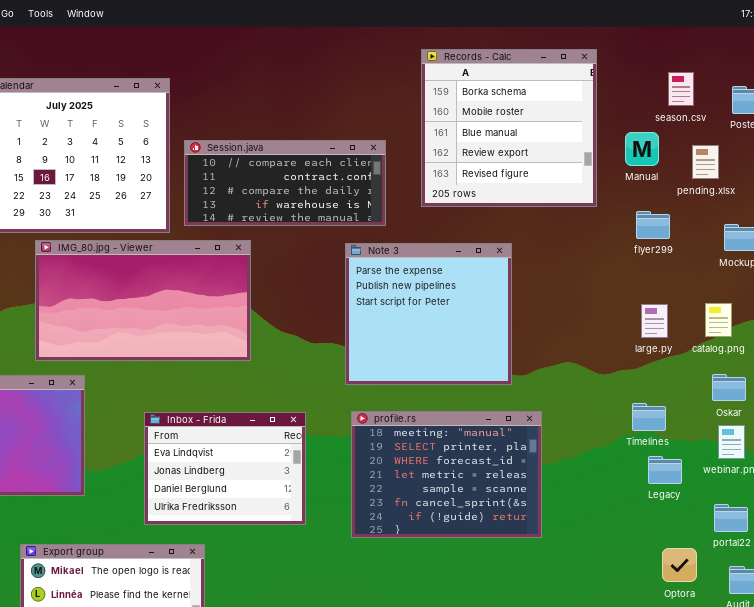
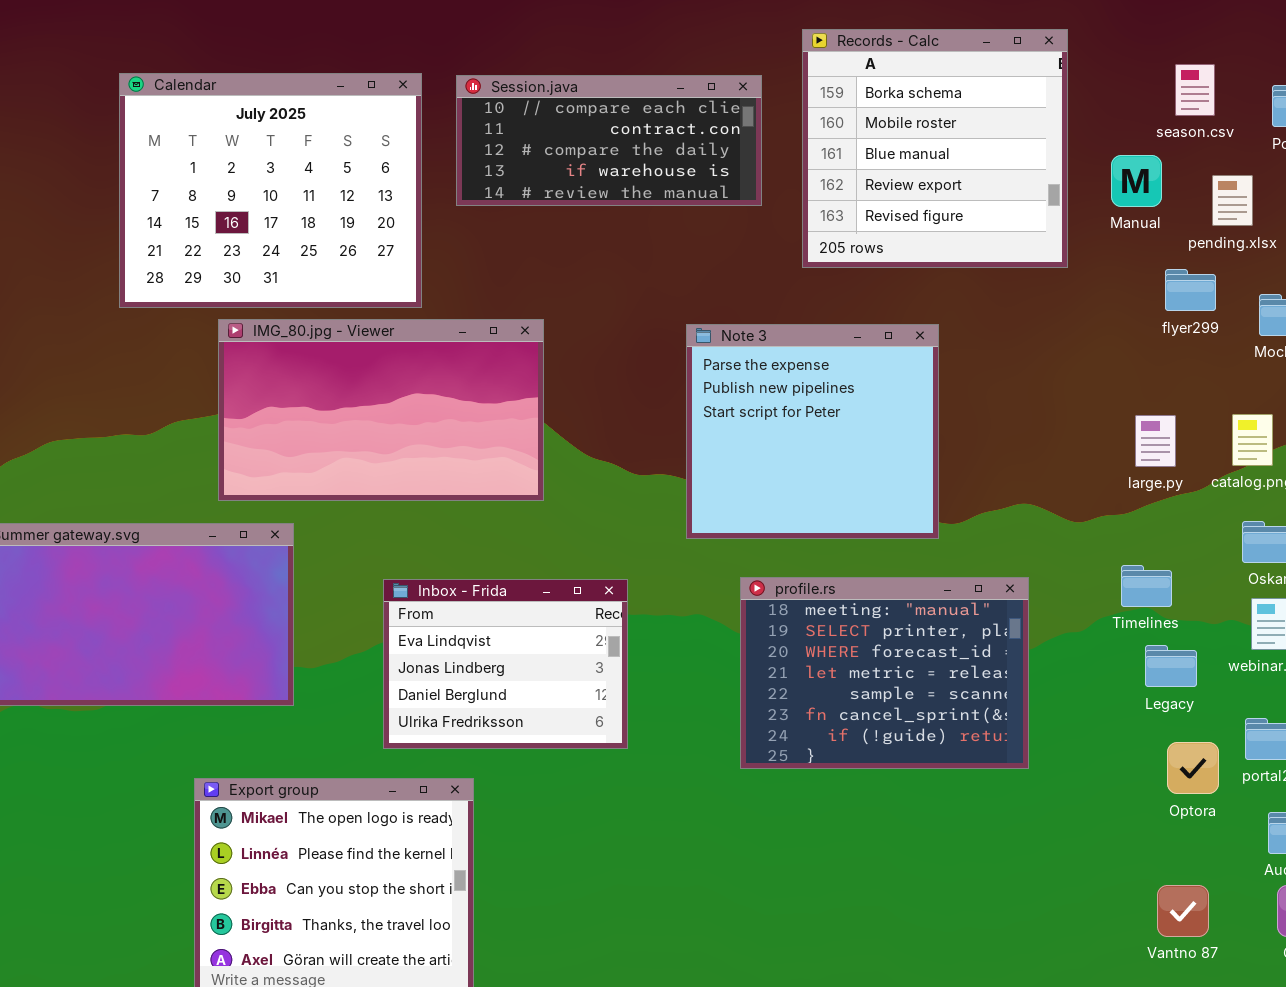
Session.java: [184,140,386,226] -> [456,75,762,206], moved
flyer299: [636,211,670,239] -> [1165,269,1216,311], moved
profile.rs: [351,411,542,538] -> [740,577,1029,769], moved
Optora: [662,548,697,582] -> [1167,742,1219,794], moved

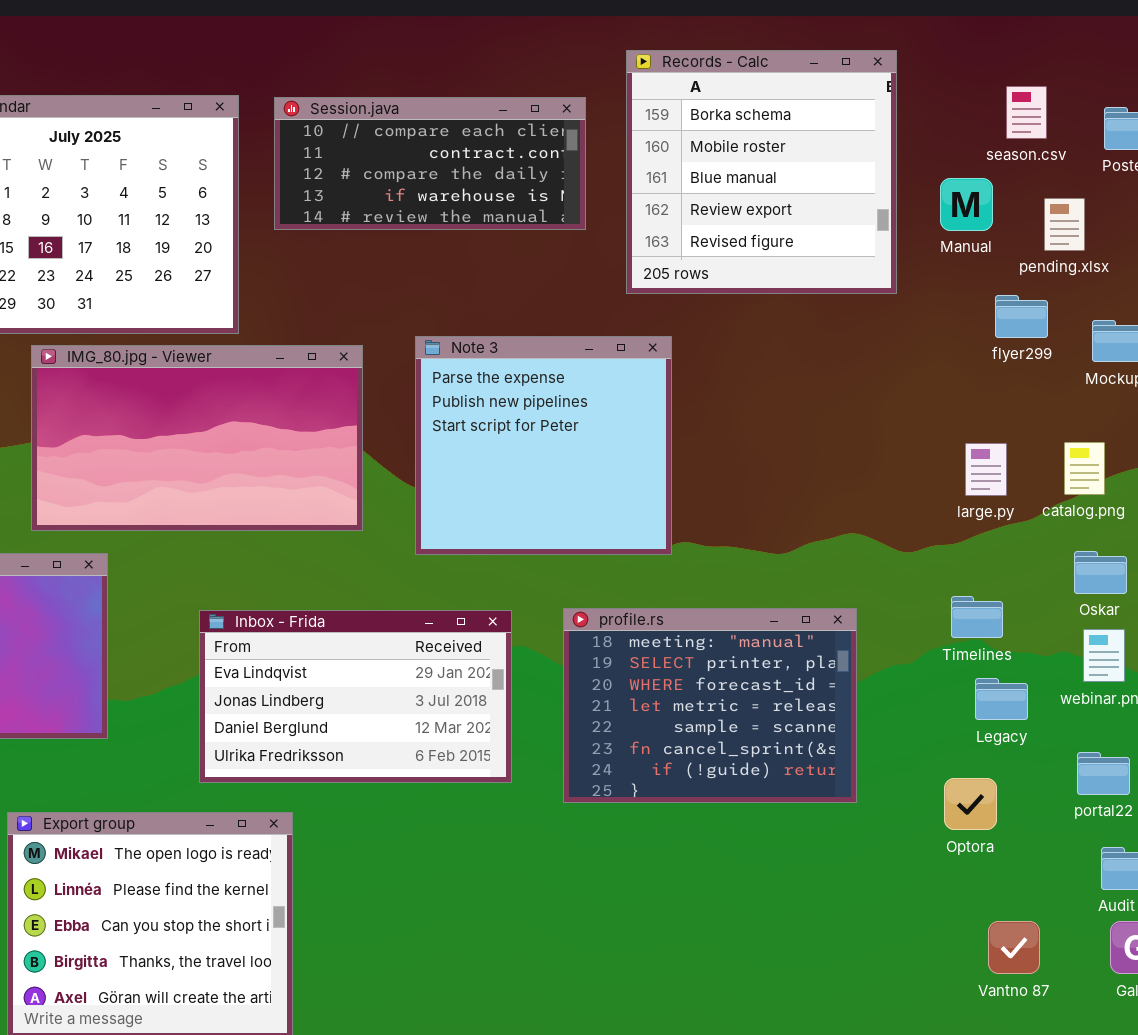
Note 3: [686,324,939,539] -> [415,336,672,555], moved
Inbox - Frida: [383,579,628,749] -> [199,610,512,783], resized
Optora: [1167,742,1219,794] -> [944,778,997,830], moved

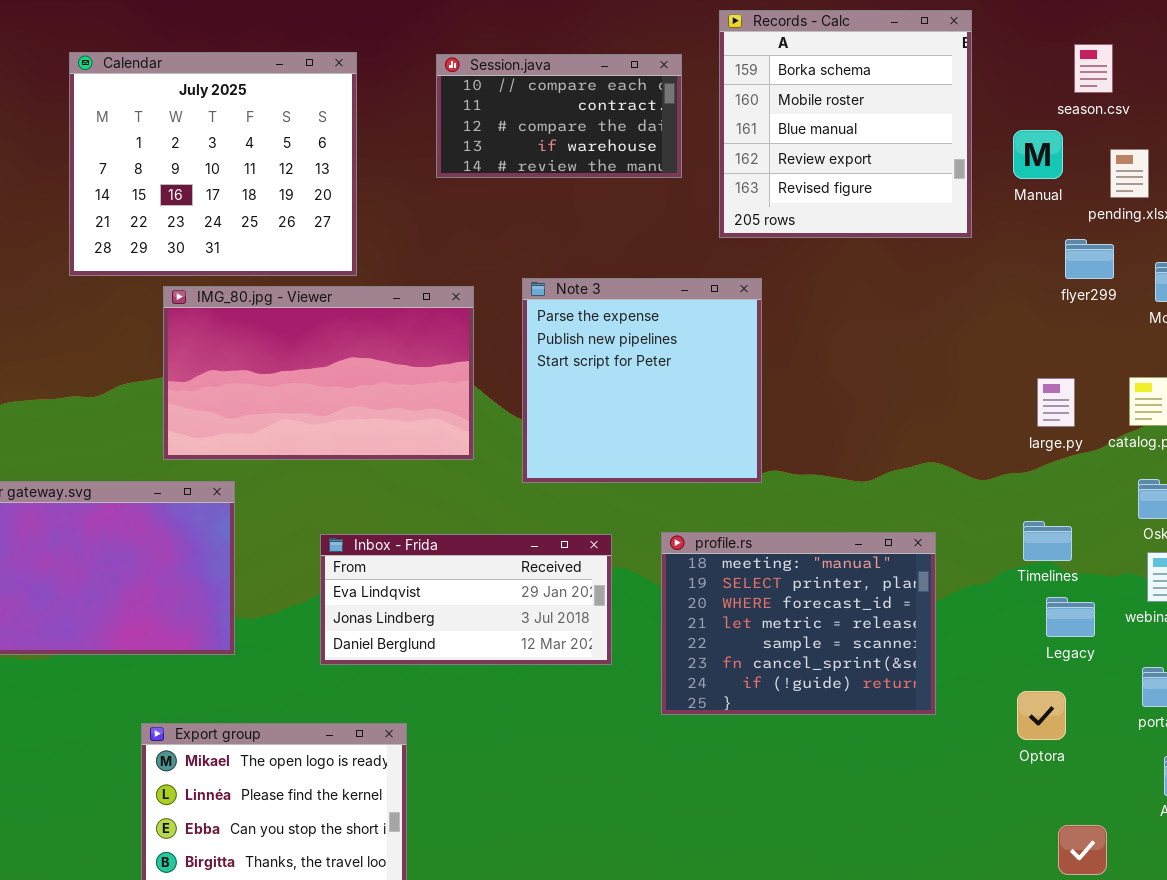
Session.java: [274,97,586,230] -> [436,54,682,178], resized
Inbox - Frida: [199,610,512,783] -> [320,534,612,665], resized

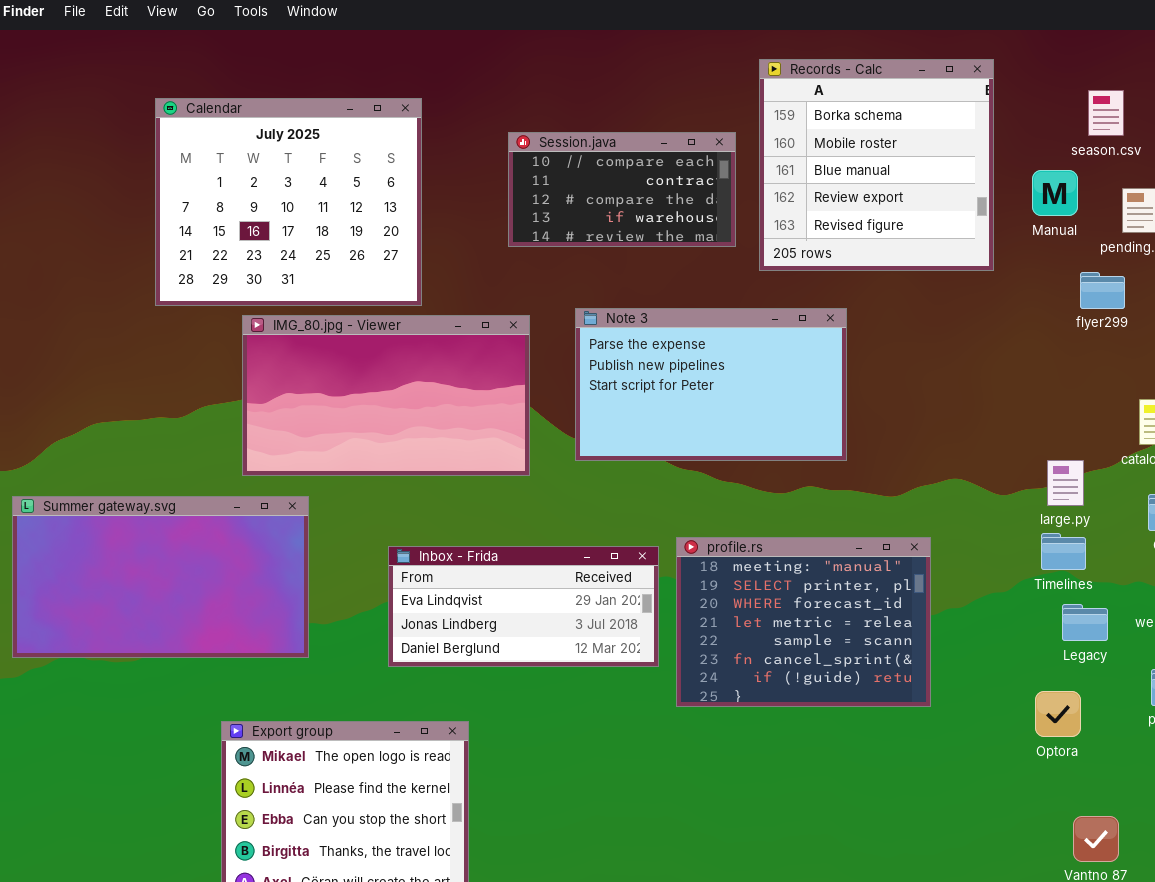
Session.java: [436,54,682,178] -> [508,132,736,247], moved
Note 3: [522,278,762,483] -> [575,308,847,461], resized
large.py: [1037,378,1075,427] -> [1047,460,1084,506], moved
profile.rs: [661,532,936,715] -> [676,537,931,707], moved

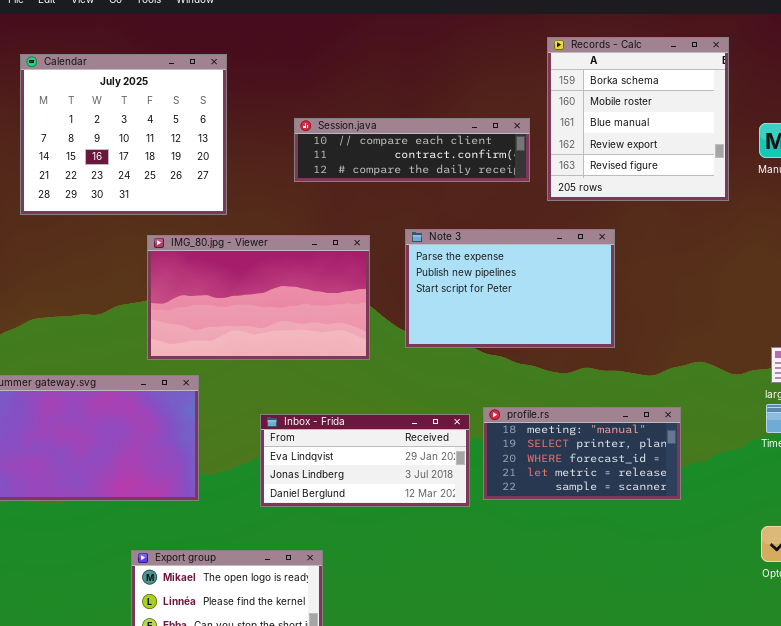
Calendar: [155,98,422,306] -> [20,54,227,215], moved
Session.java: [508,132,736,247] -> [294,118,530,182], resized
profile.rs: [676,537,931,707] -> [483,407,681,500], resized

